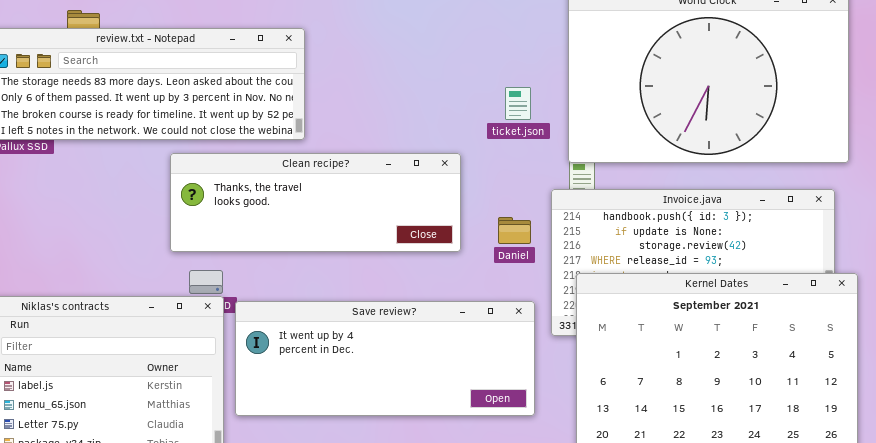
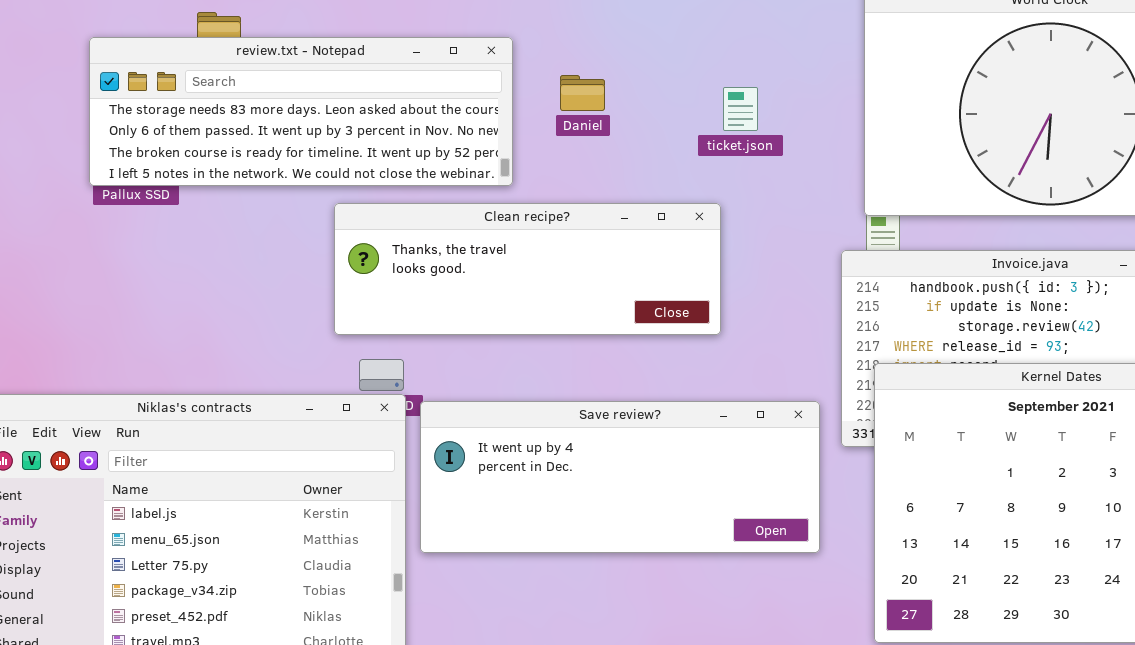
ticket.json: [505,87,531,120] -> [723,87,758,131], moved
Daniel: [498,217,531,244] -> [560,75,605,111], moved

